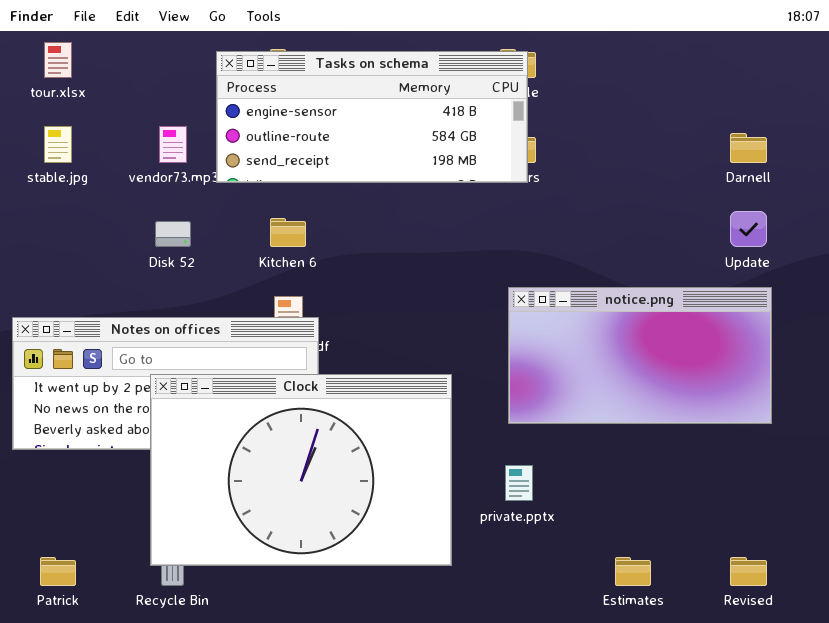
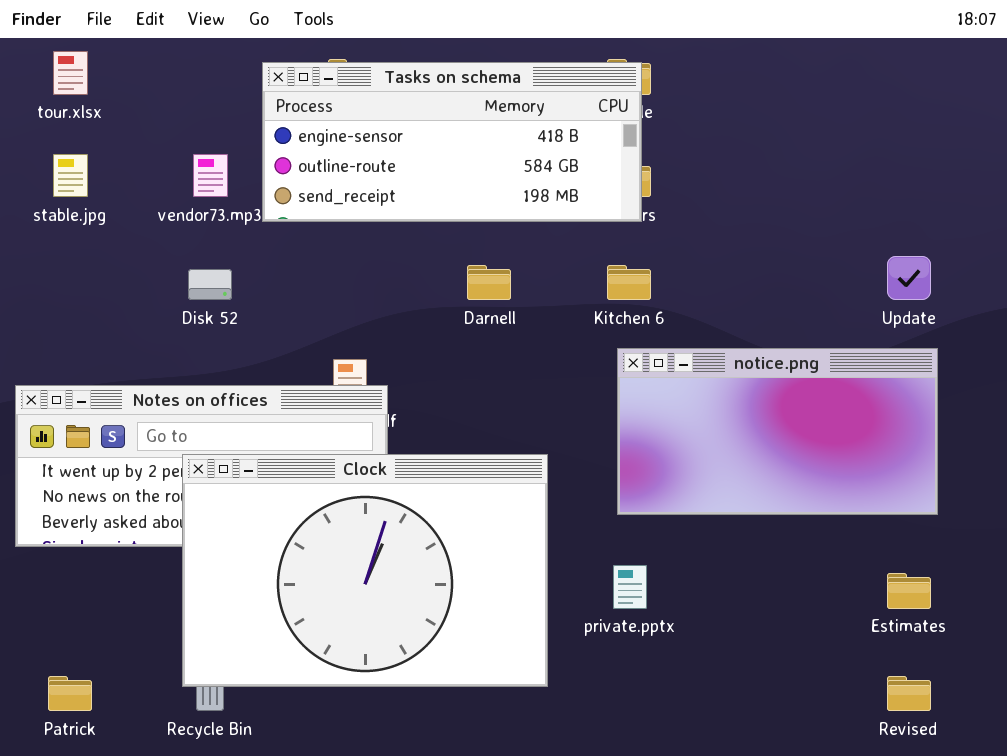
Darnell: [730,133,767,163] -> [467,265,511,300], moved
Kitchen 6: [270,218,306,247] -> [607,265,651,300], moved
Estimates: [615,557,651,586] -> [887,573,931,609], moved

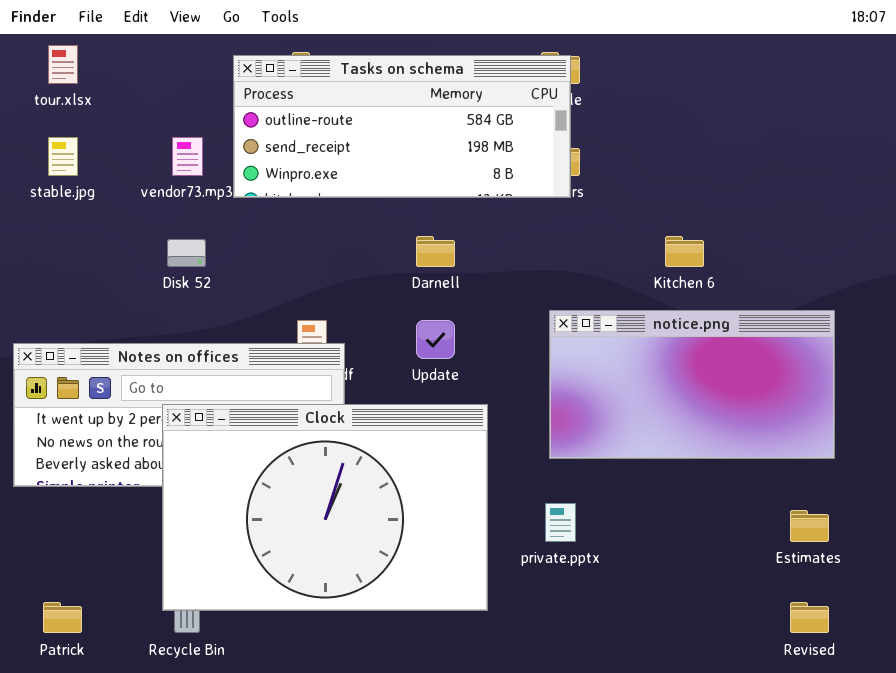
Tasks on schema: [262,62,642,222] -> [233,55,571,198], scrolled down 1 row
Update: [887,256,931,300] -> [416,320,455,359], moved
Kitchen 6: [607,265,651,300] -> [665,236,704,267], moved

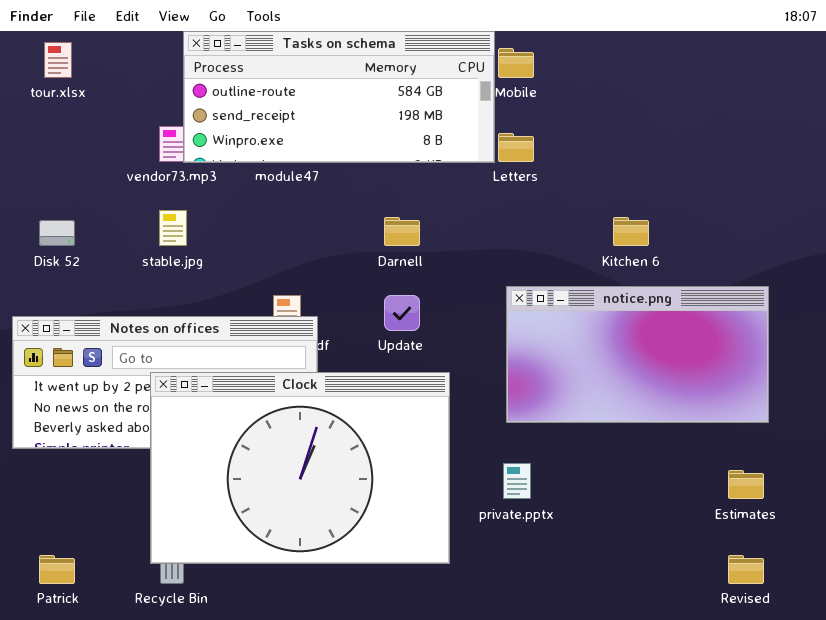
Tasks on schema: [233,55,571,198] -> [183,31,495,163], moved
stable.jpg: [48,137,78,176] -> [159,210,187,246], moved
Disk 52: [167,239,206,267] -> [39,220,75,246], moved

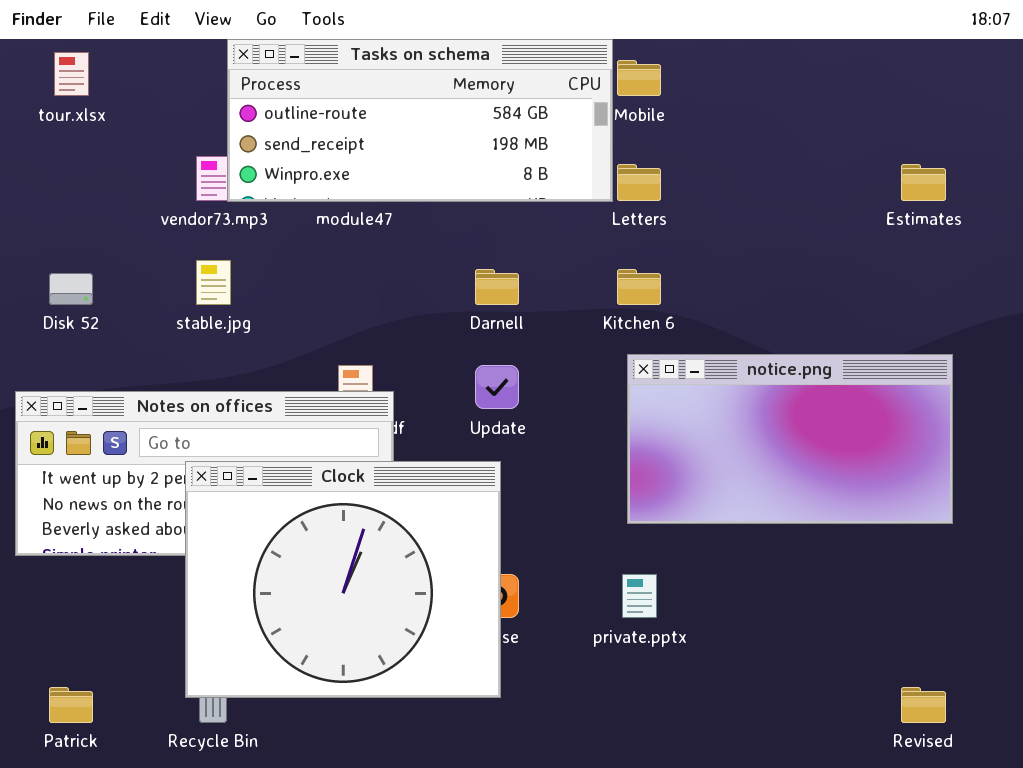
Kitchen 6: [613,217,649,246] -> [617,269,661,305], moved
Clock: [150,372,450,564] -> [185,461,501,698], resized
Estimates: [728,470,764,499] -> [901,164,946,201], moved

